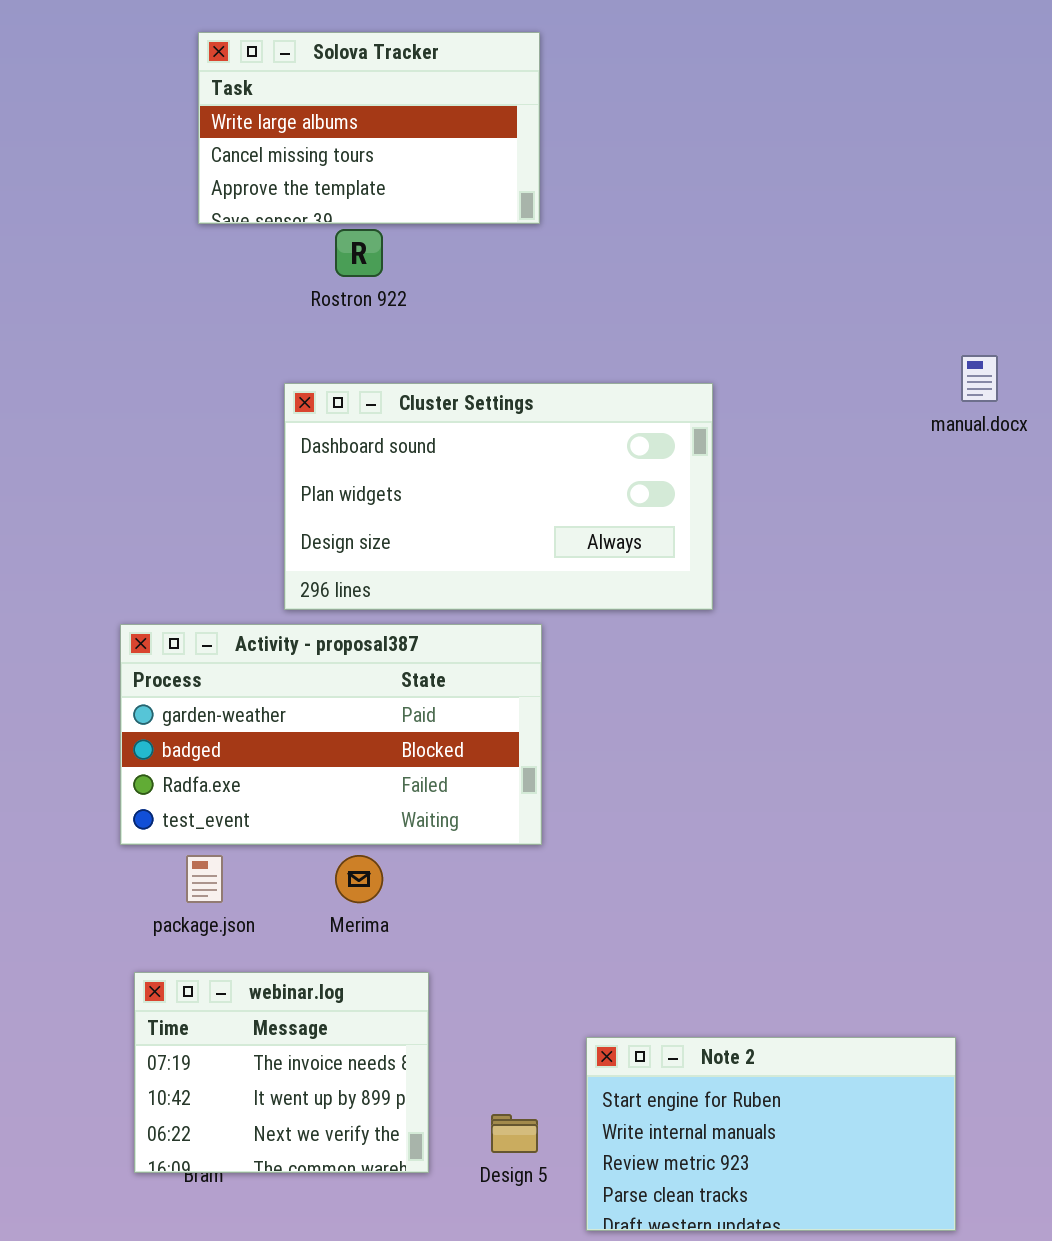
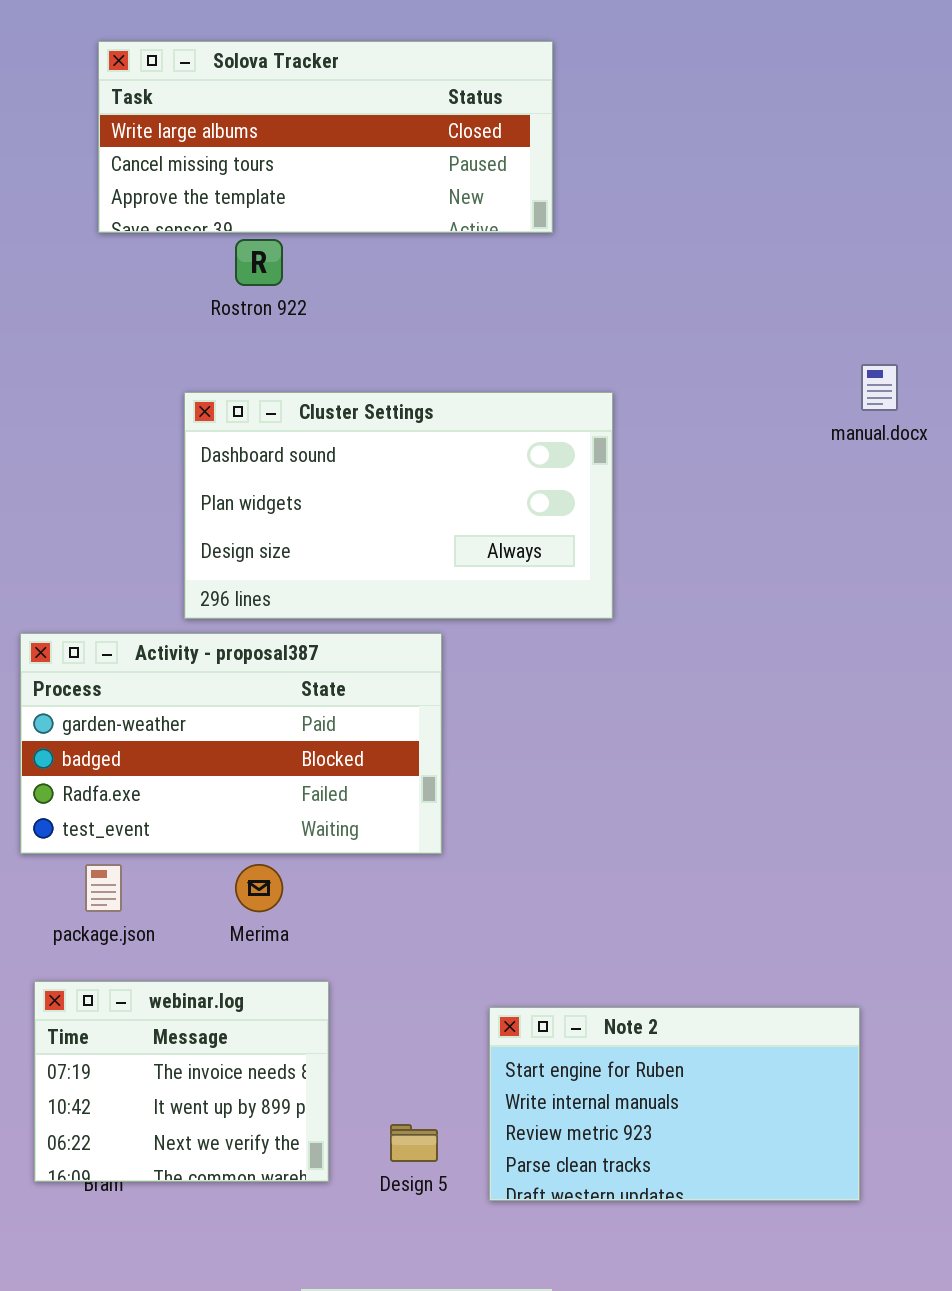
Solova Tracker: [198,32,540,224] -> [98,41,553,233], resized
Note 2: [586,1037,956,1231] -> [489,1007,860,1201], moved

